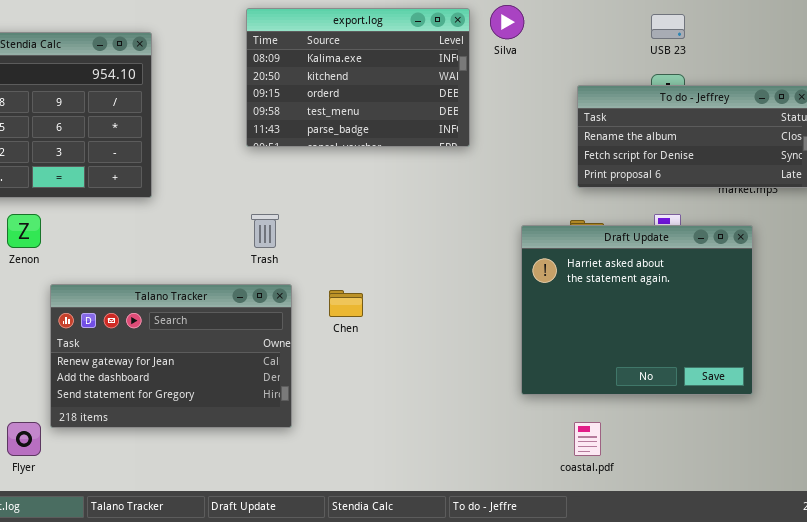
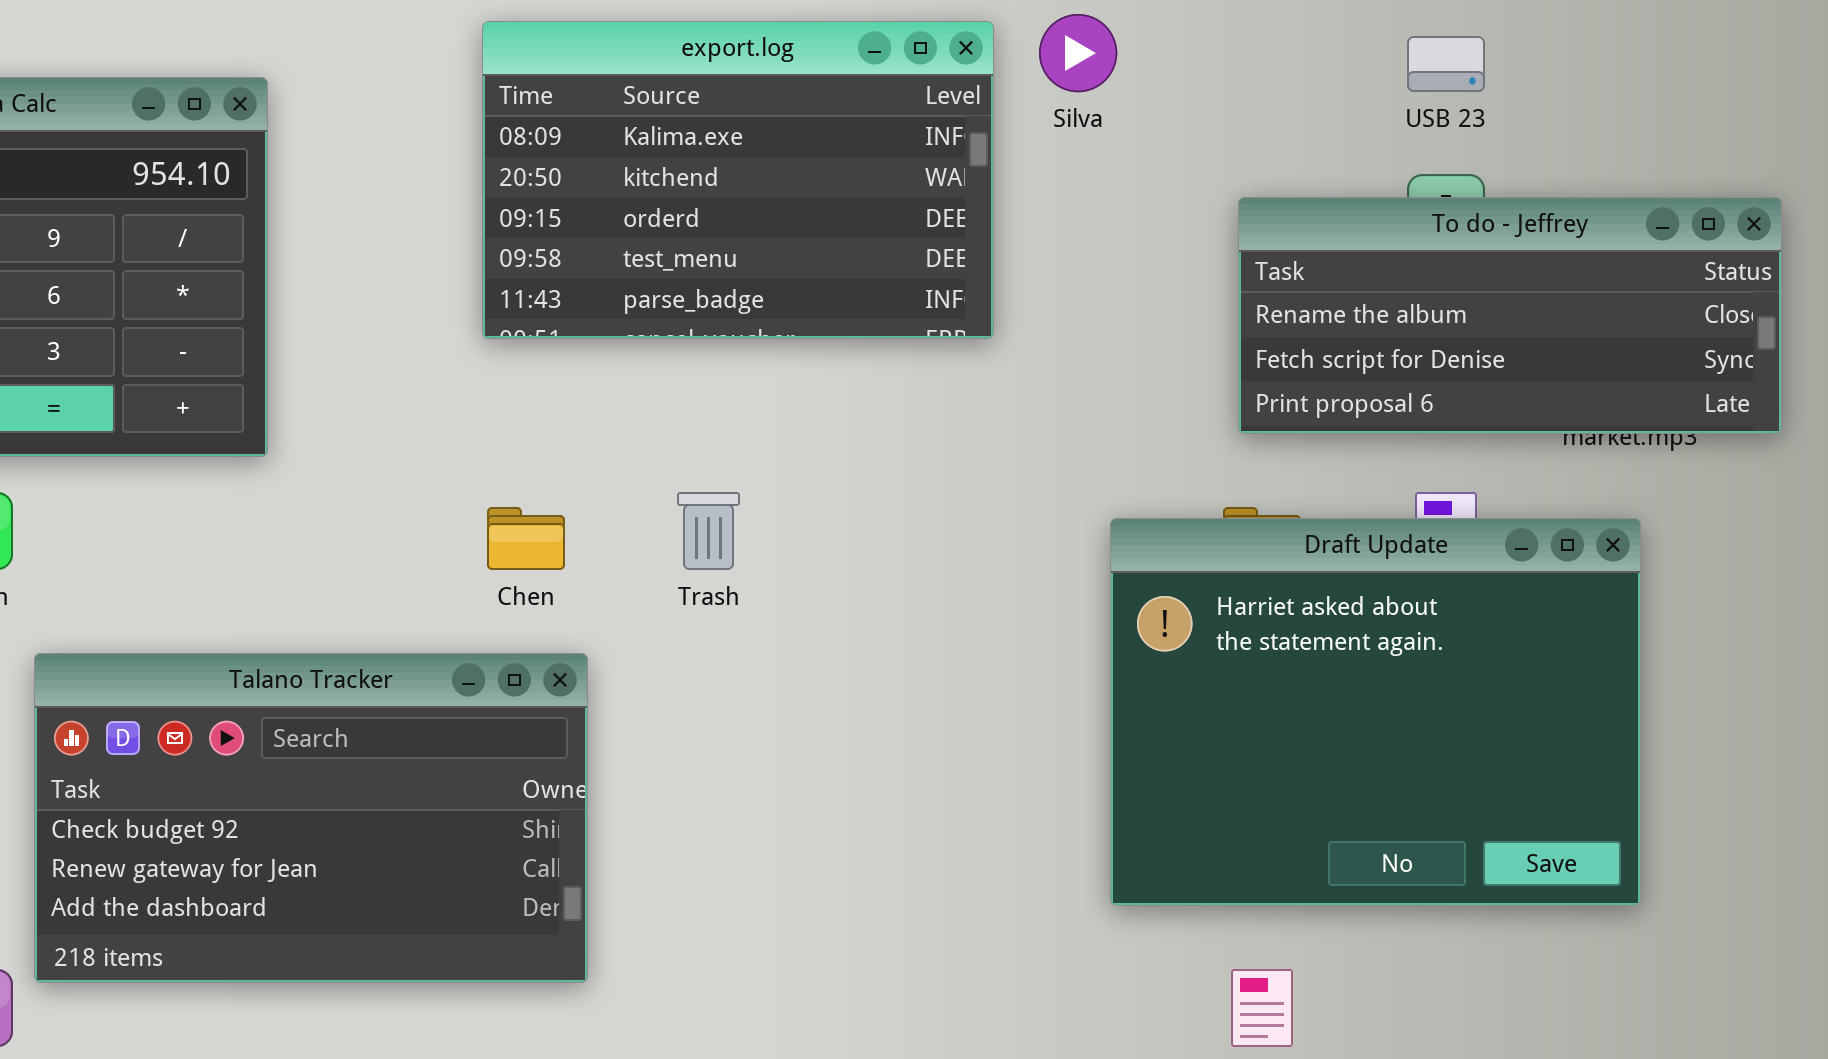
Trash: [251,214,279,248] -> [677,492,740,570], moved
Talano Tracker: [50,284,292,428] -> [34,653,588,983], scrolled up 1 row
Chen: [329,290,363,317] -> [487,507,565,570], moved

